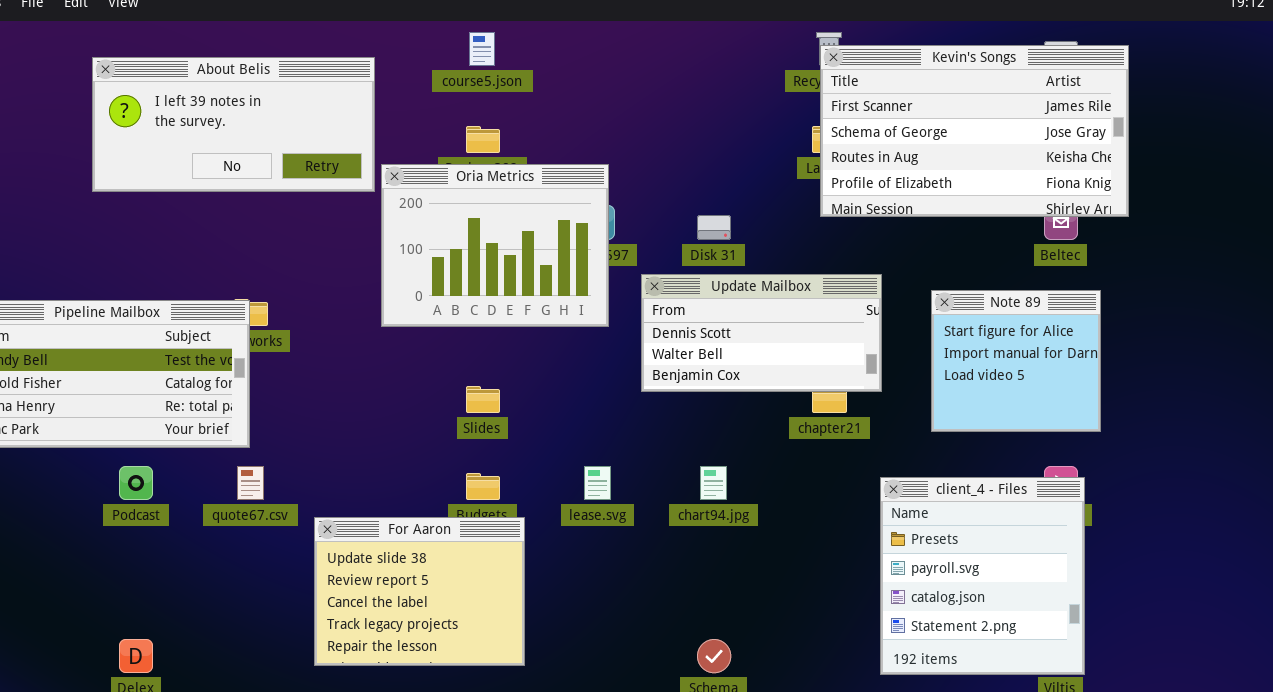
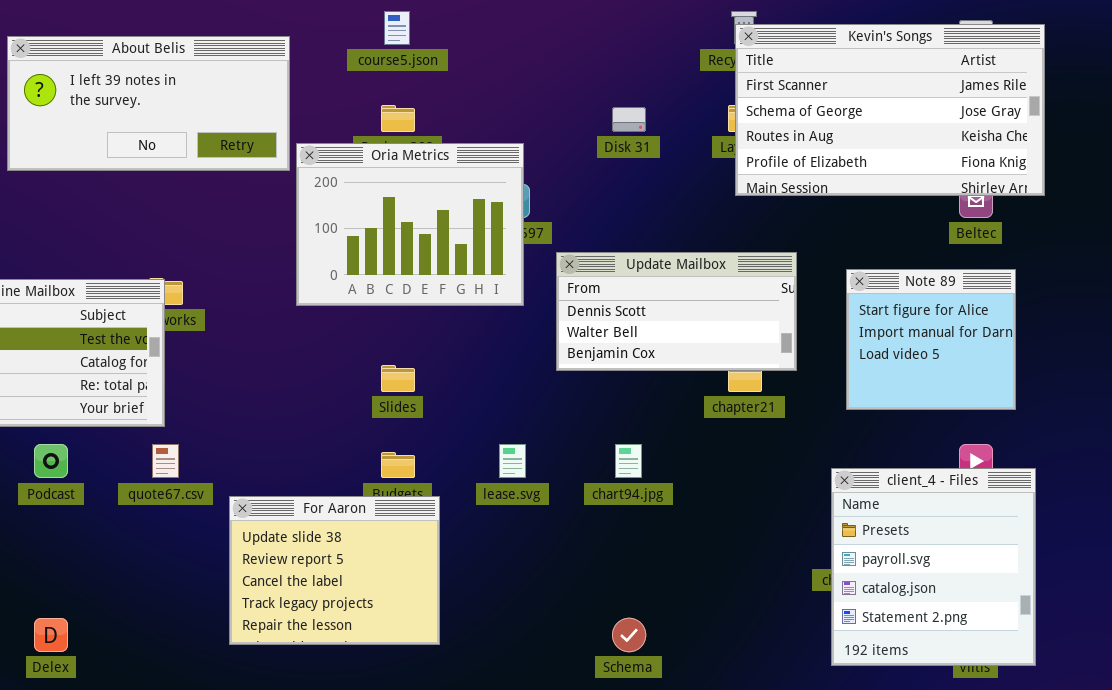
Disk 31: [697,215,731,240] -> [612,107,646,132], moved
client_4 - Files: [880,477,1085,675] -> [831,468,1036,666], moved

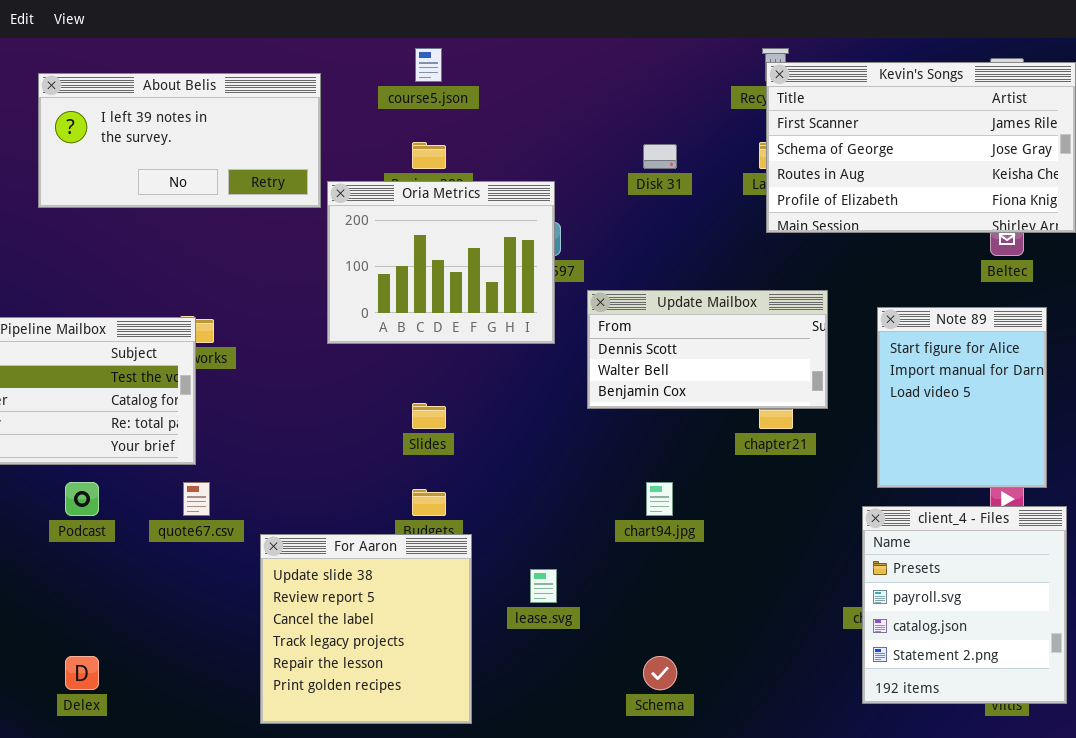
Note 89: [846,269,1016,410] -> [877,307,1047,488], resized
lease.svg: [499,444,526,478] -> [530,569,557,603], moved
For Aaron: [229,496,440,645] -> [260,534,472,724], resized

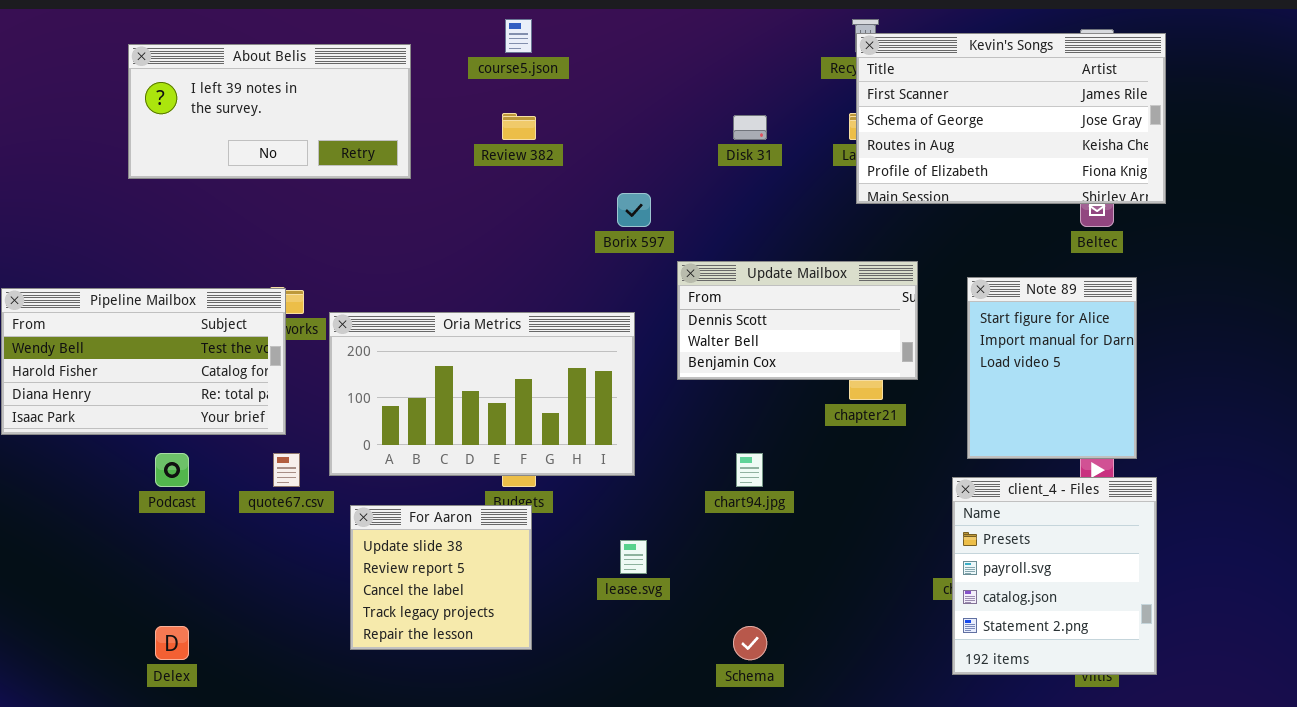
Oria Metrics: [327,181,555,344] -> [329,312,635,476], moved, resized
For Aaron: [260,534,472,724] -> [350,505,532,650], resized

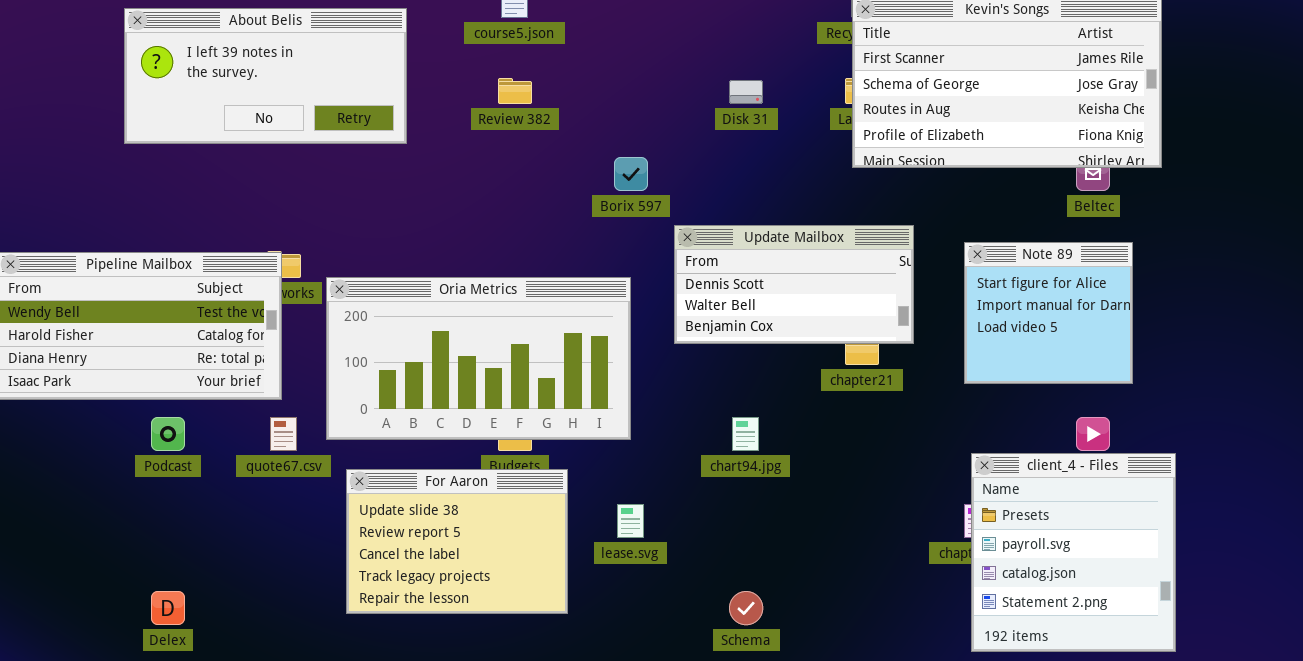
Note 89: [967,277,1137,459] -> [964,242,1133,384], resized
client_4 - Files: [952,477,1157,675] -> [971,453,1176,652], moved
For Aaron: [350,505,532,650] -> [346,469,568,614], resized

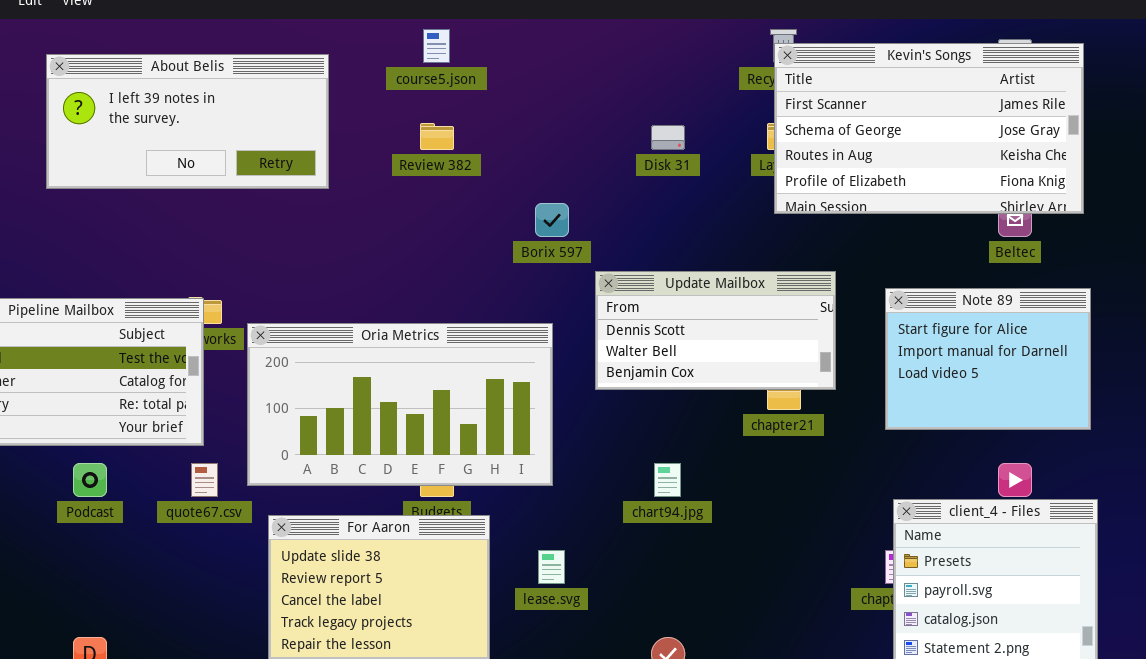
Note 89: [964,242,1133,384] -> [885,288,1091,430], resized

